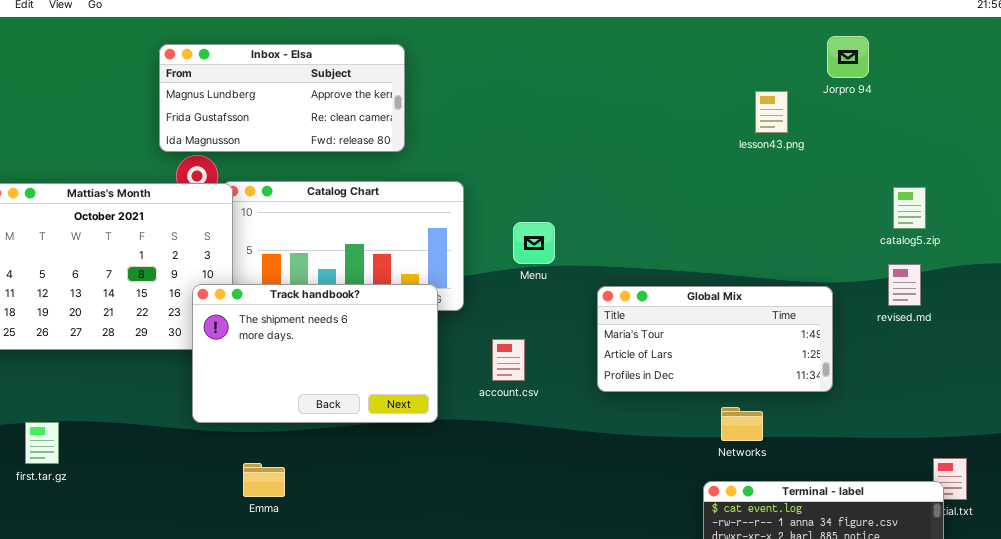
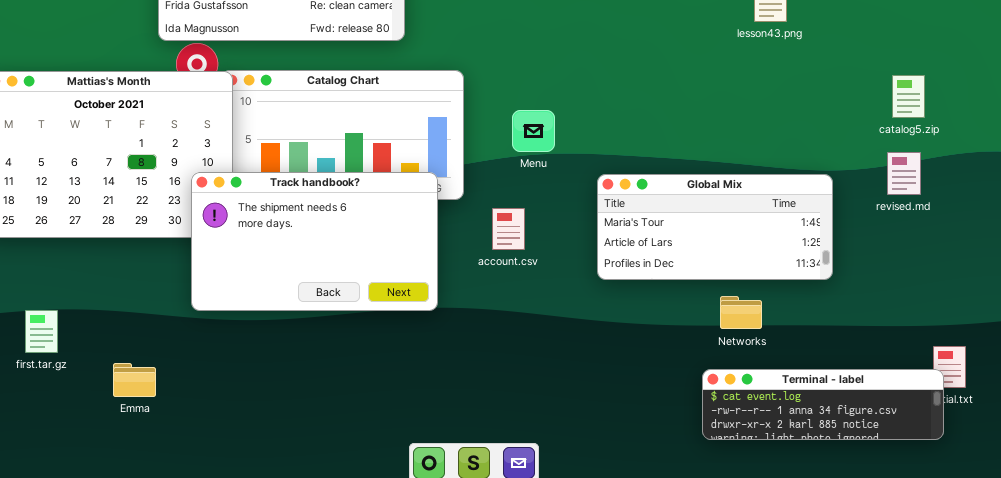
account.csv: [492,339,525,381] -> [492,208,525,250], moved
Emma: [243,463,285,497] -> [113,363,156,397], moved

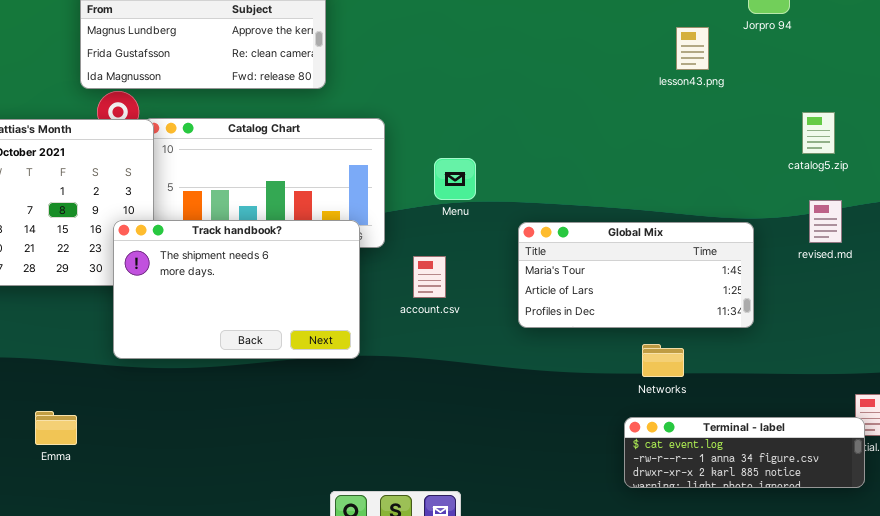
catalog5.zip: [892,75,925,118] -> [802,112,835,154], moved

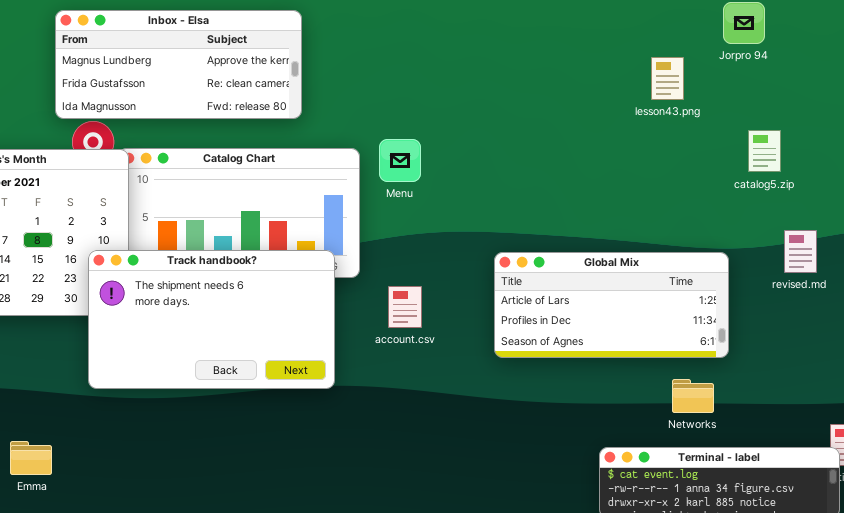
catalog5.zip: [802,112,835,154] -> [748,130,781,172], moved
Menu: [434,158,476,200] -> [379,139,421,182], moved
Global Mix: [518,222,754,328] -> [494,252,729,358], scrolled down 1 row
Networks: [642,344,684,377] -> [672,379,714,413], moved

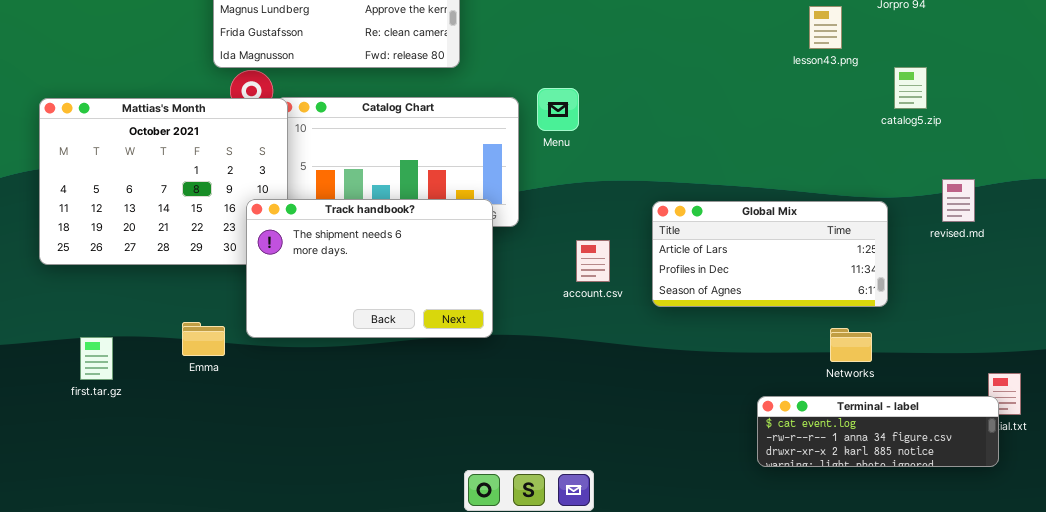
catalog5.zip: [748,130,781,172] -> [894,67,927,109], moved
account.csv: [388,286,422,328] -> [576,240,610,282], moved
Emma: [10,441,52,475] -> [182,322,225,356], moved

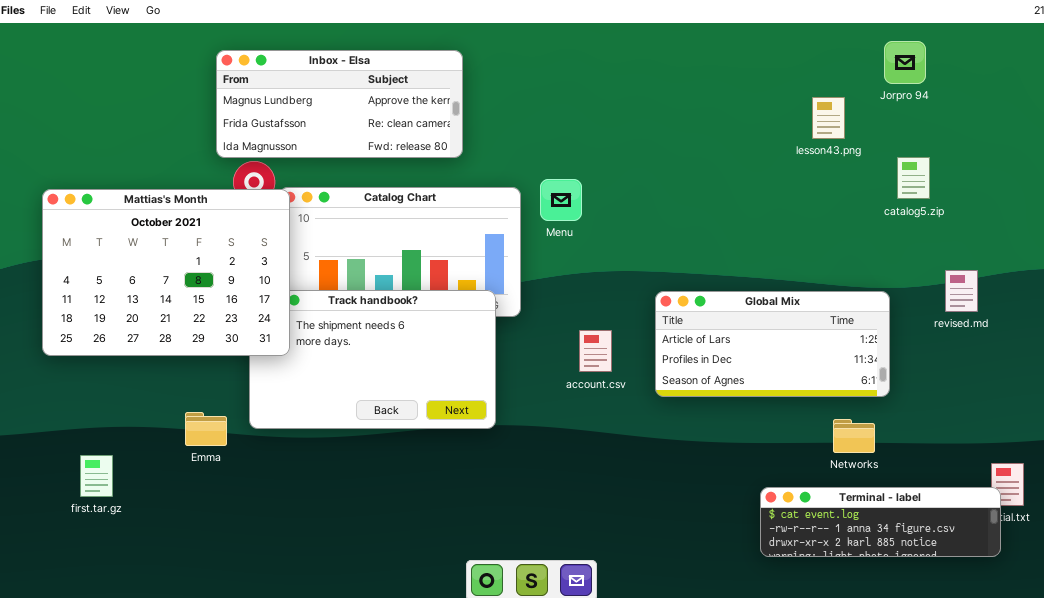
Mattias's Month: [39,98,288,265] -> [42,189,290,356], raised
first.tar.gz: [80,337,113,380] -> [80,455,113,497], moved

